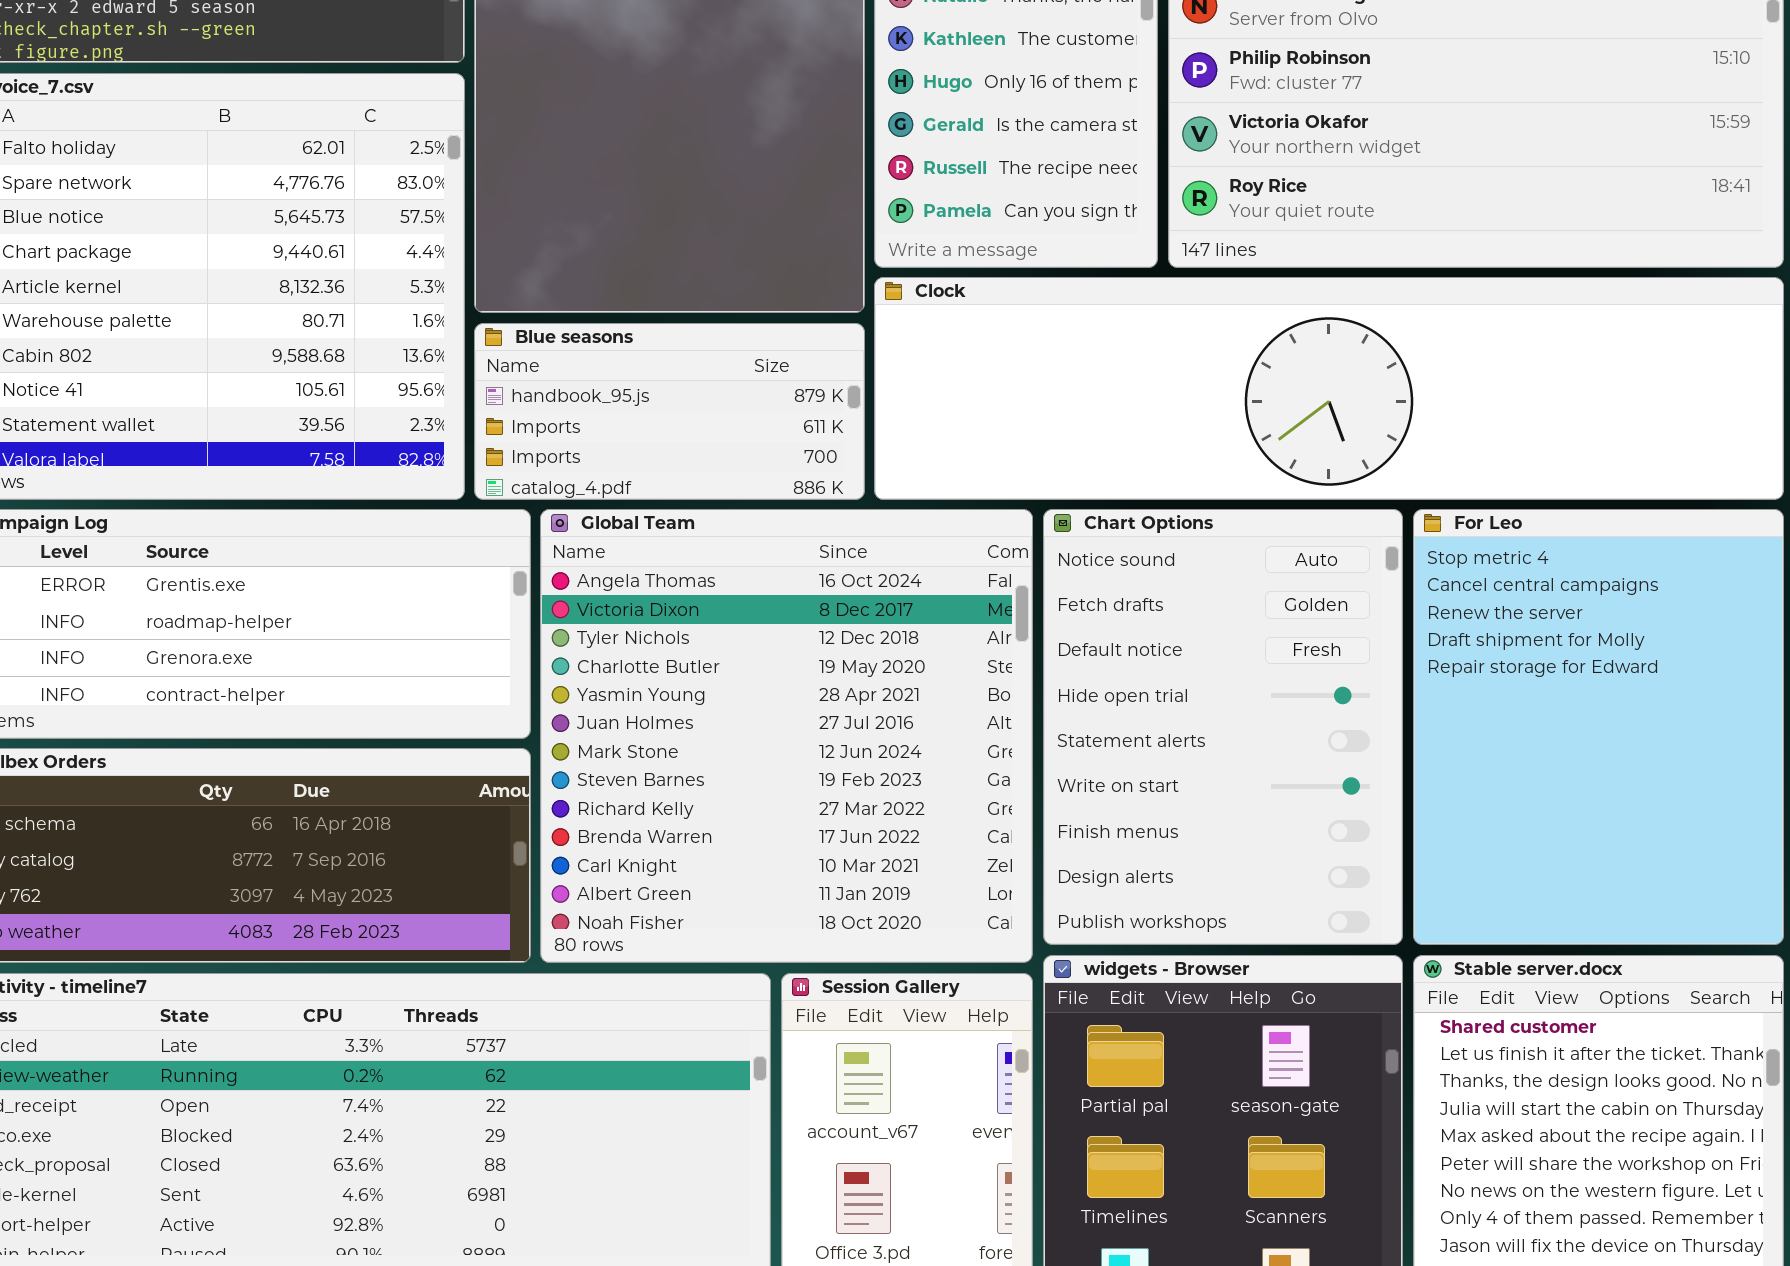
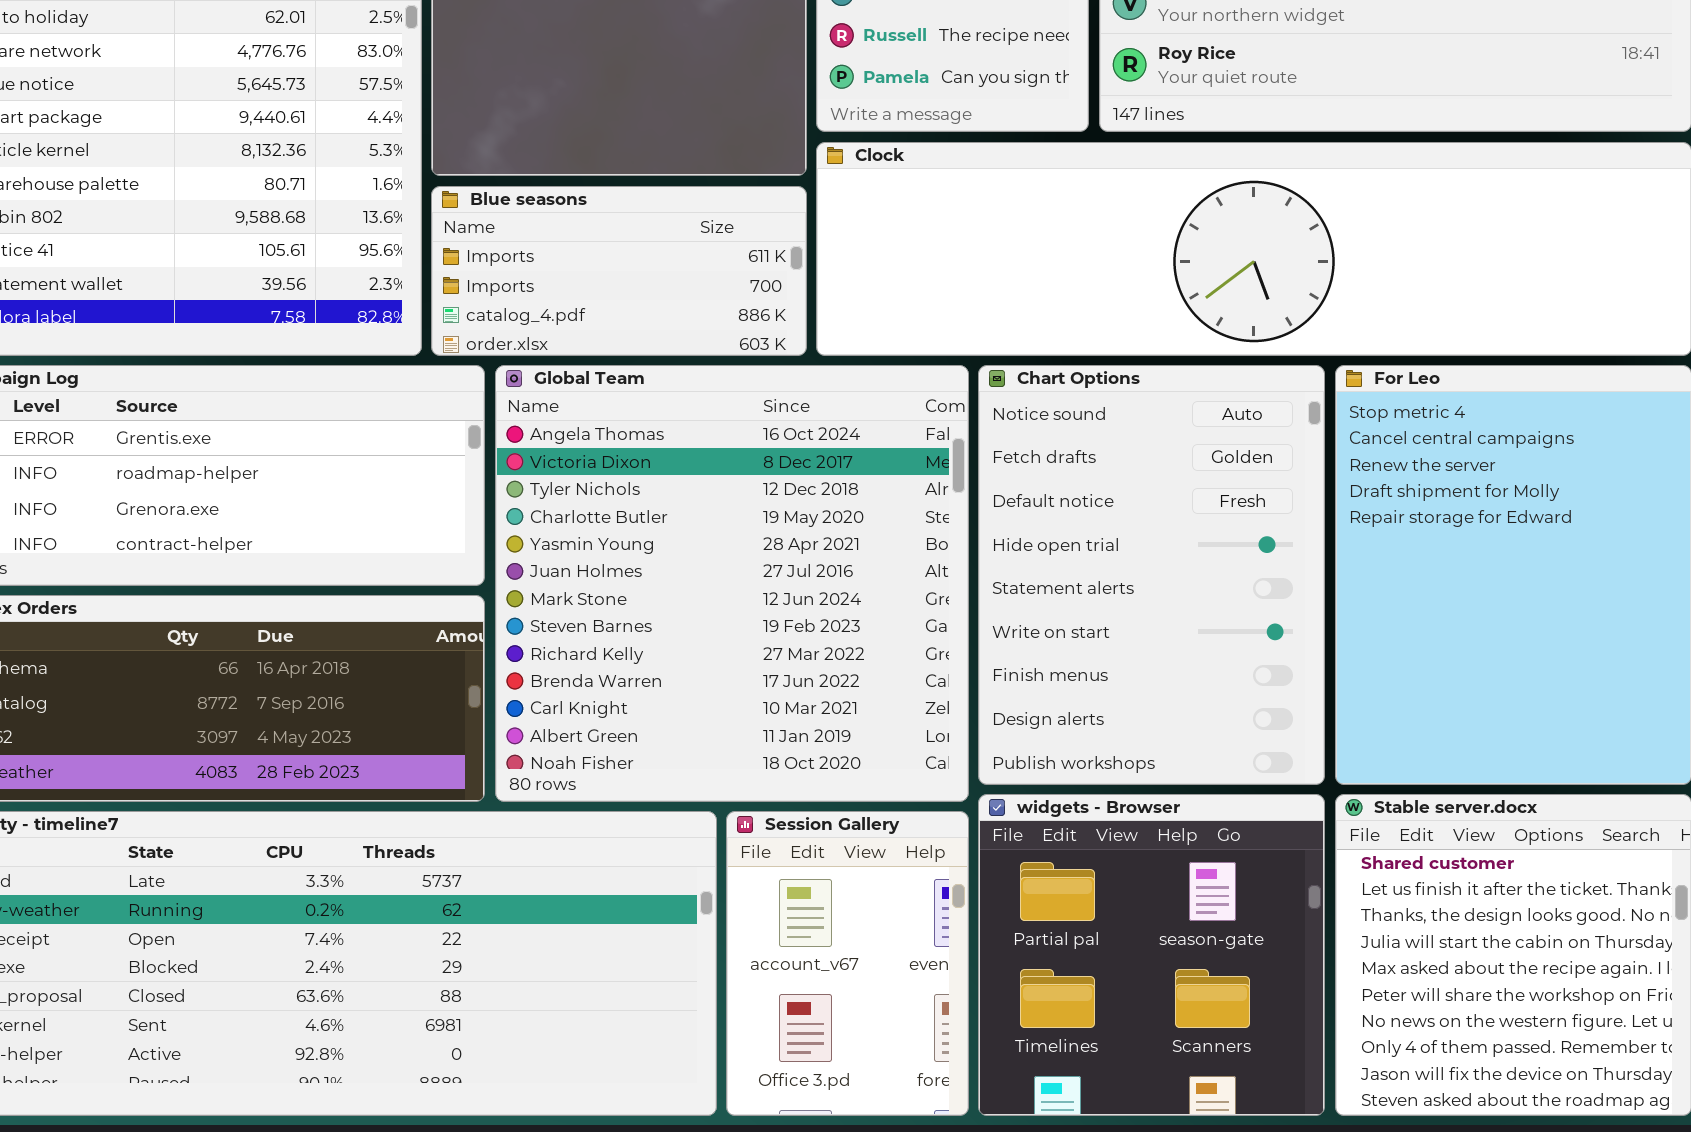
Blue seasons: [474,323,865,500] -> [431,186,807,356], scrolled down 1 row

